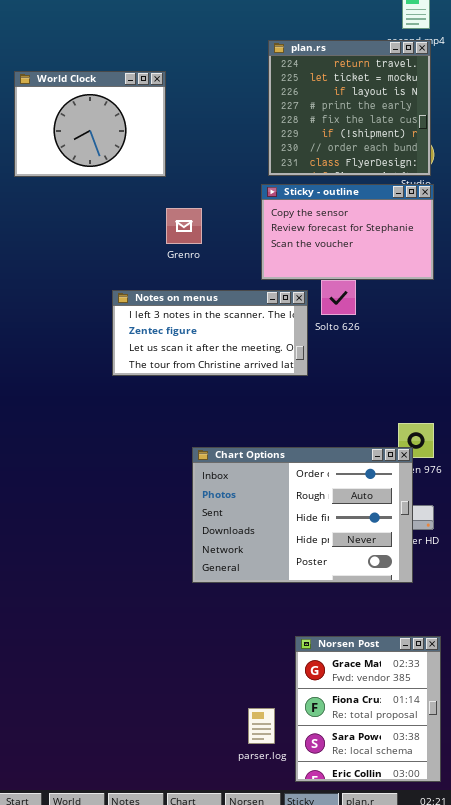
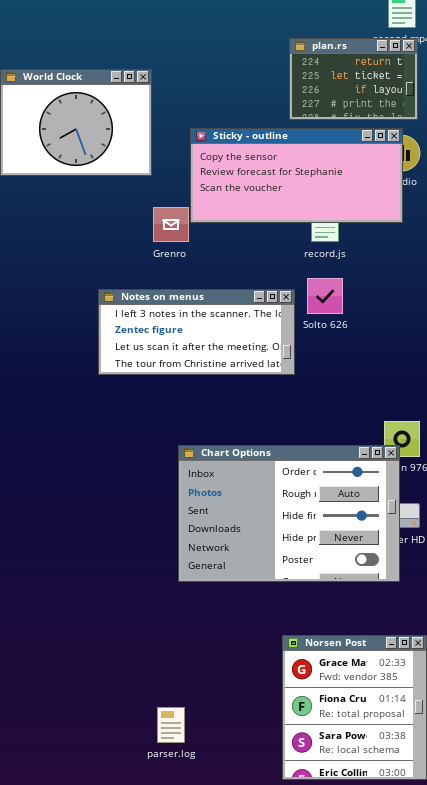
plan.rs: [268,40,431,176] -> [289,38,418,120], resized
Sticky - outline: [261,184,434,280] -> [190,128,403,223], moved, resized
parser.log: [248,708,275,744] -> [157,707,185,743], moved

